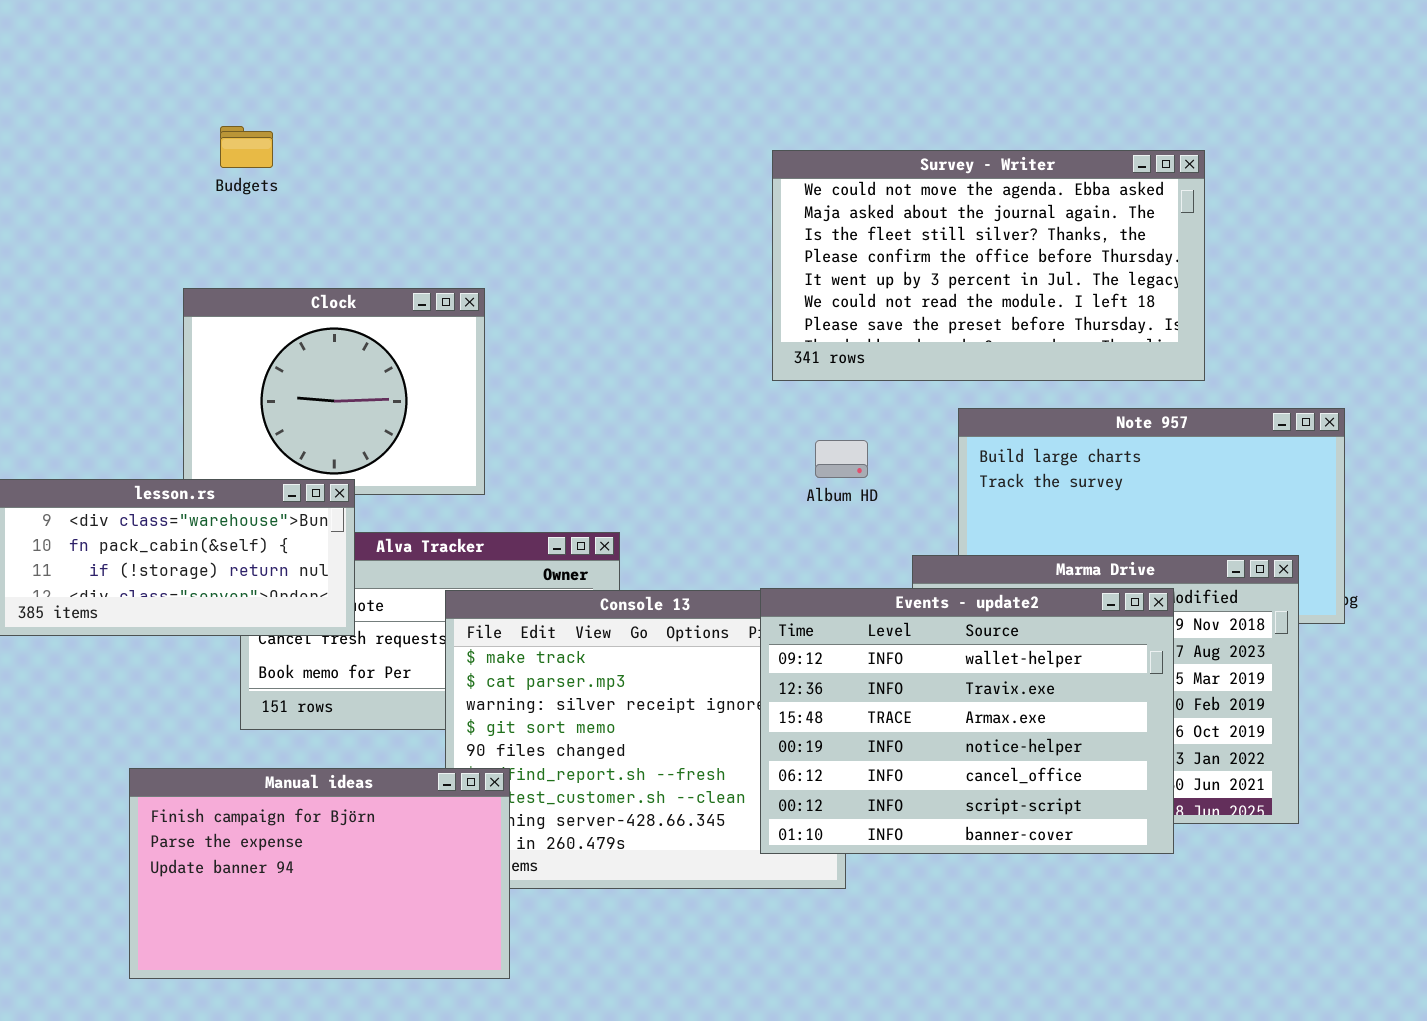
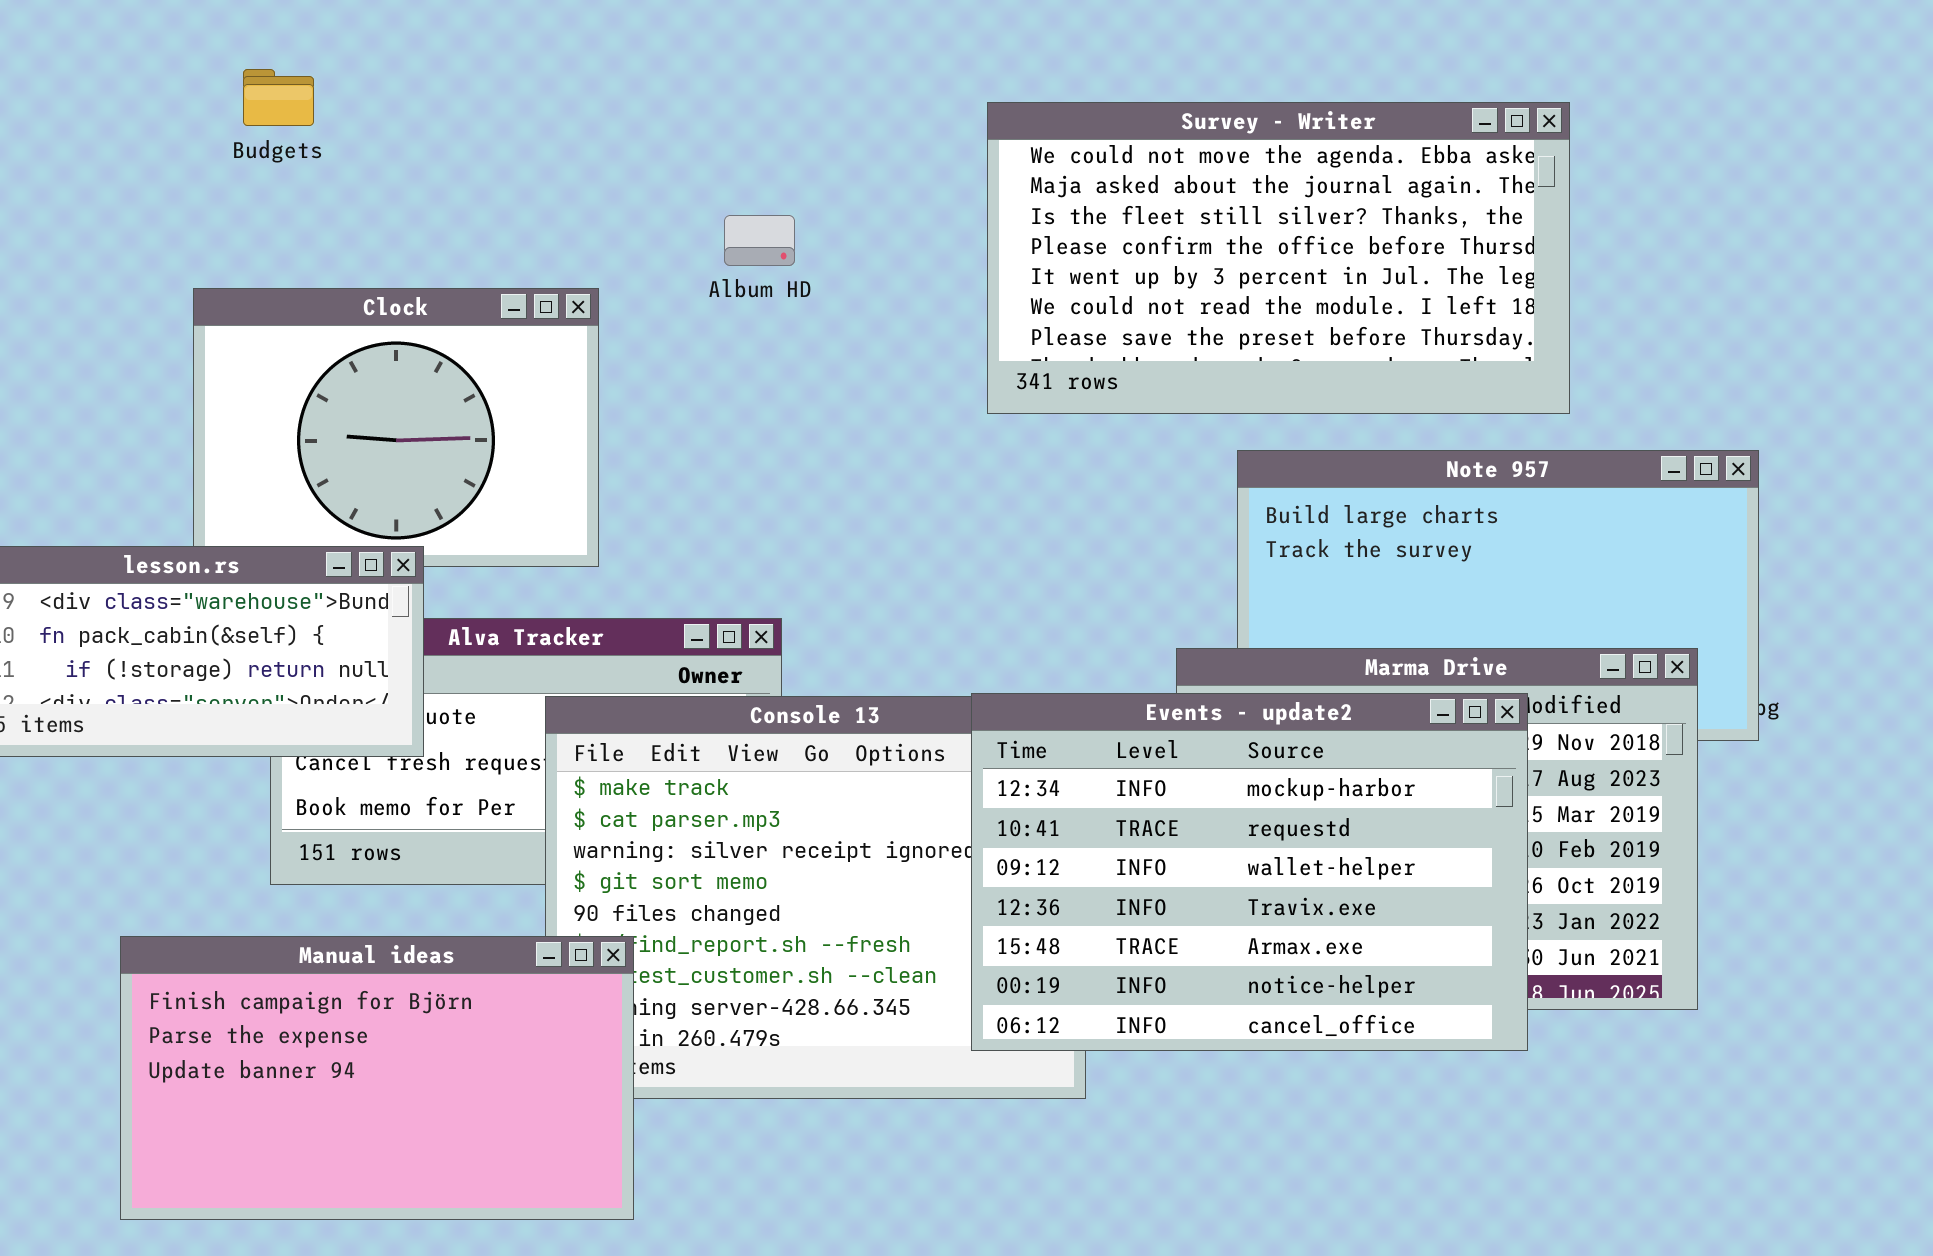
Album HD: [815,440,868,478] -> [724,215,795,266], moved
Events - update2: [760,588,1174,854] -> [971,693,1528,1051], scrolled up 2 rows

